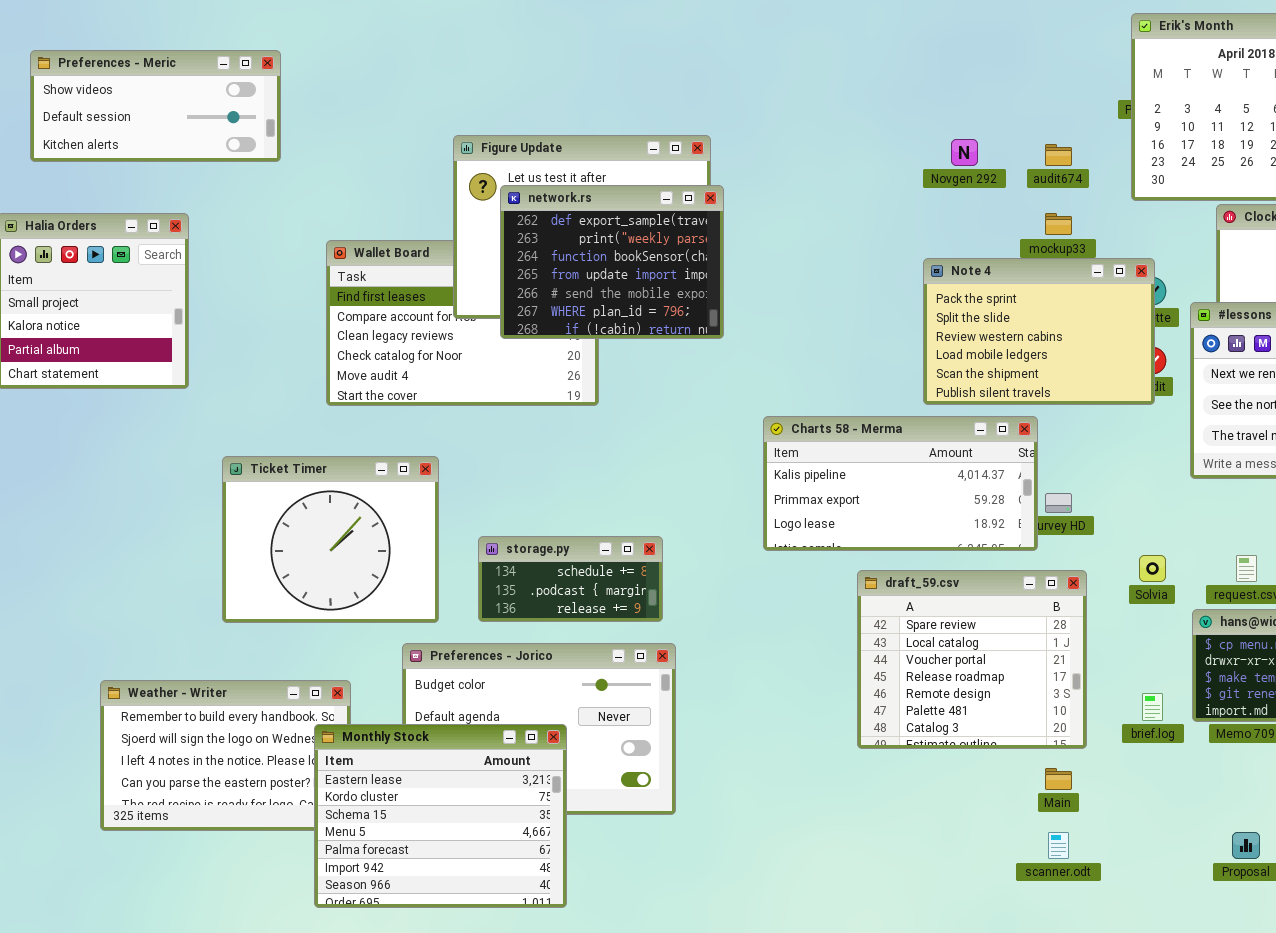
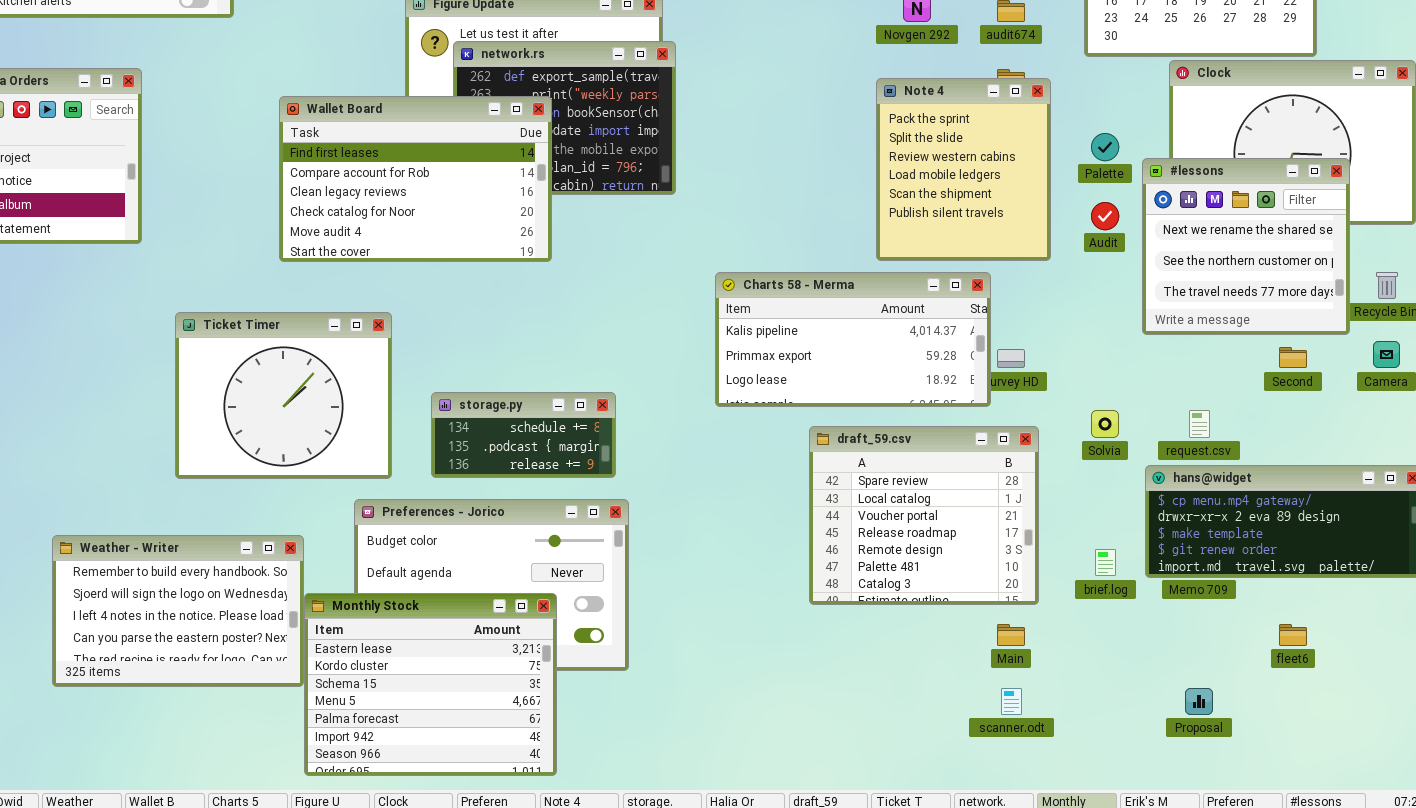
Wallet Board: [326,240,599,406] -> [279,96,552,262], raised
Note 4: [923,258,1155,405] -> [876,78,1051,261], resized
Monthly Stock: [314,724,567,908] -> [304,593,557,776], moved

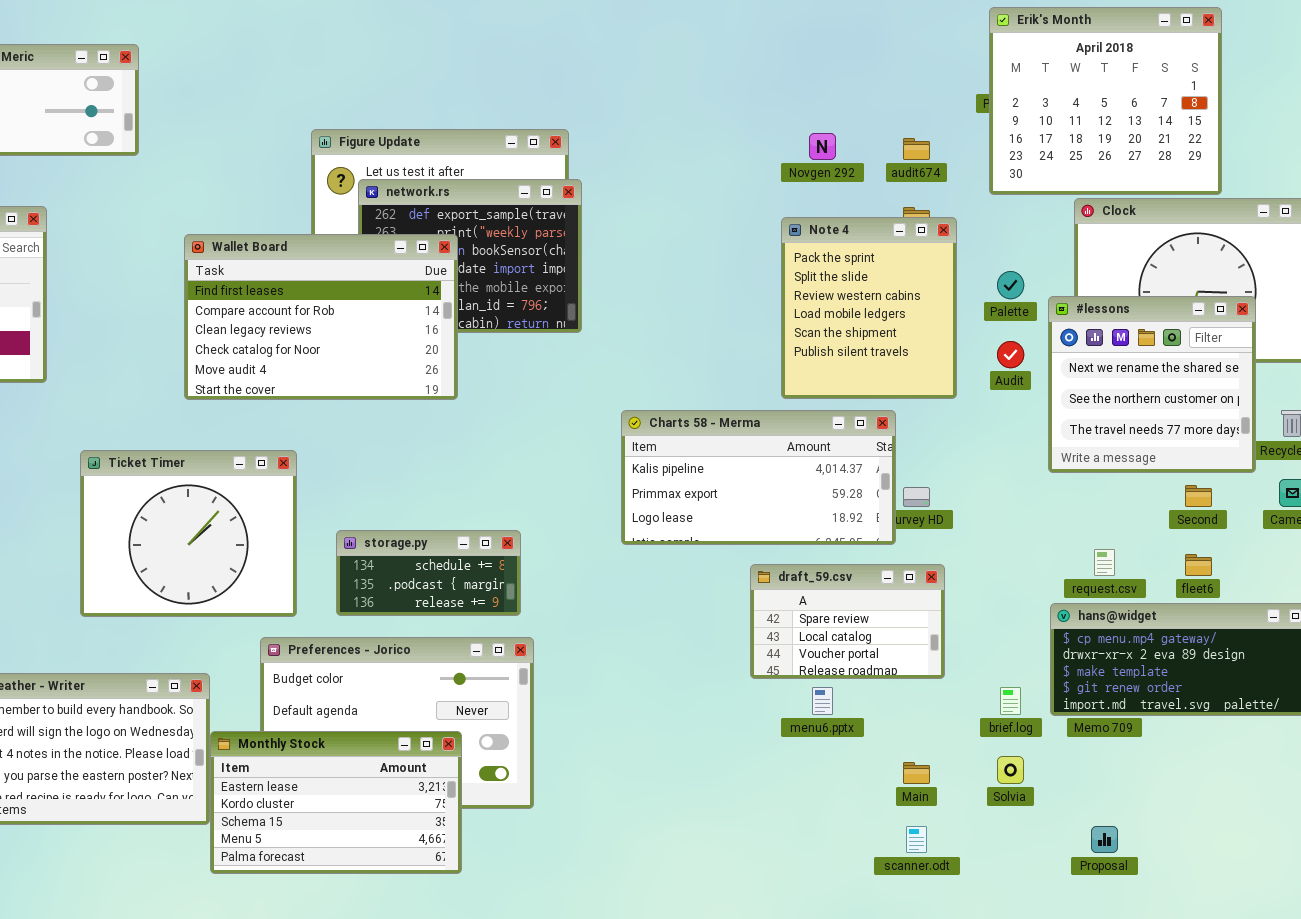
Solvia: [1091,410,1119,438] -> [997,756,1024,784], moved
draft_59.csv: [809,426,1039,605] -> [750,564,945,679], resized
Monthly Stock: [304,593,557,776] -> [210,731,462,874], resized
fleet6: [1279,624,1307,646] -> [1185,554,1212,576], moved

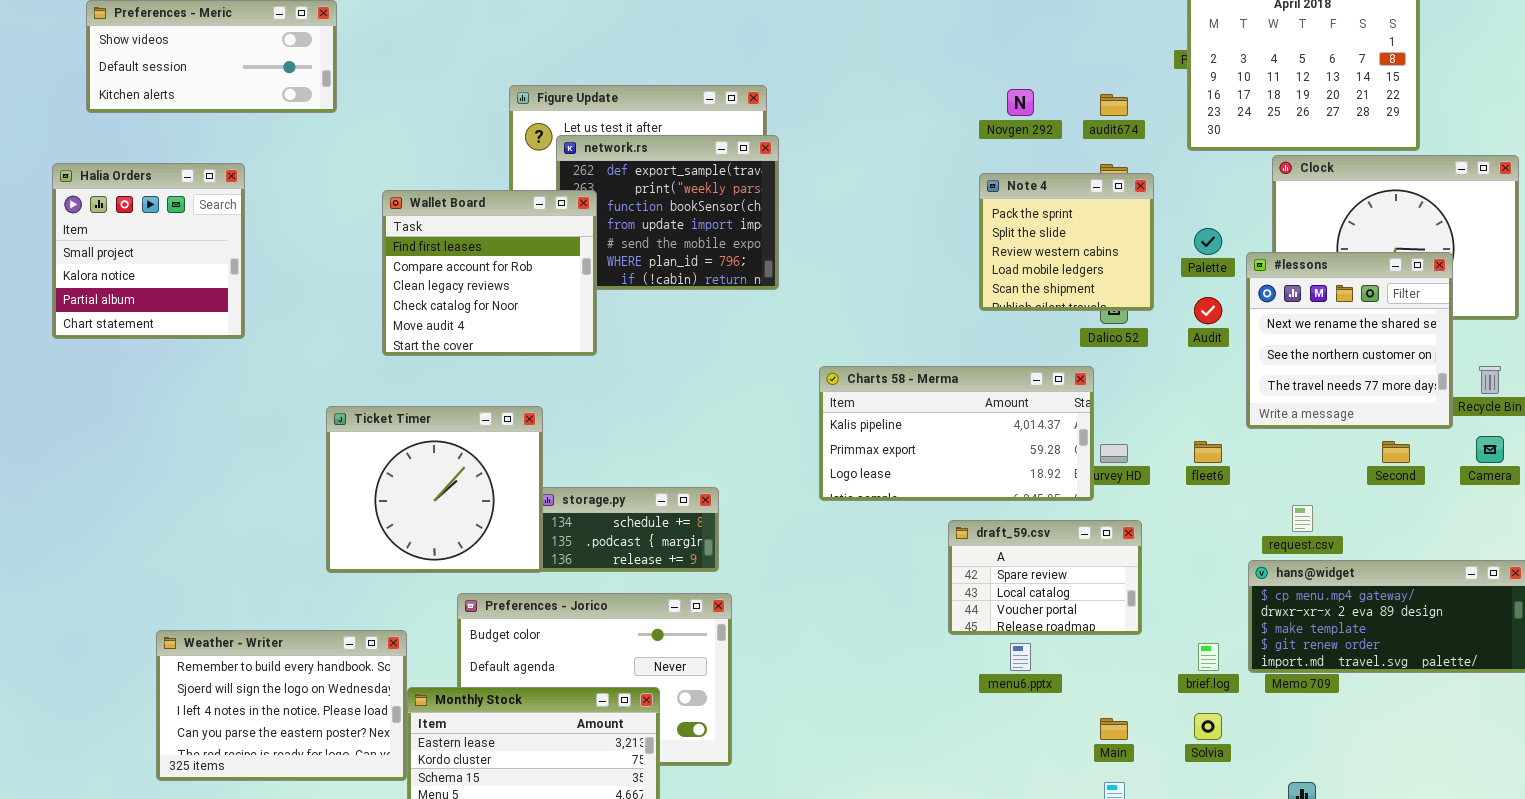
Note 4: [781,217,957,399] -> [979,173,1154,311], resized
Wallet Board: [184,234,458,400] -> [382,190,597,356], resized
Ticket Timer: [80,450,297,617] -> [326,406,543,573], moved
fleet6: [1185,554,1212,576] -> [1194,441,1222,463], moved

